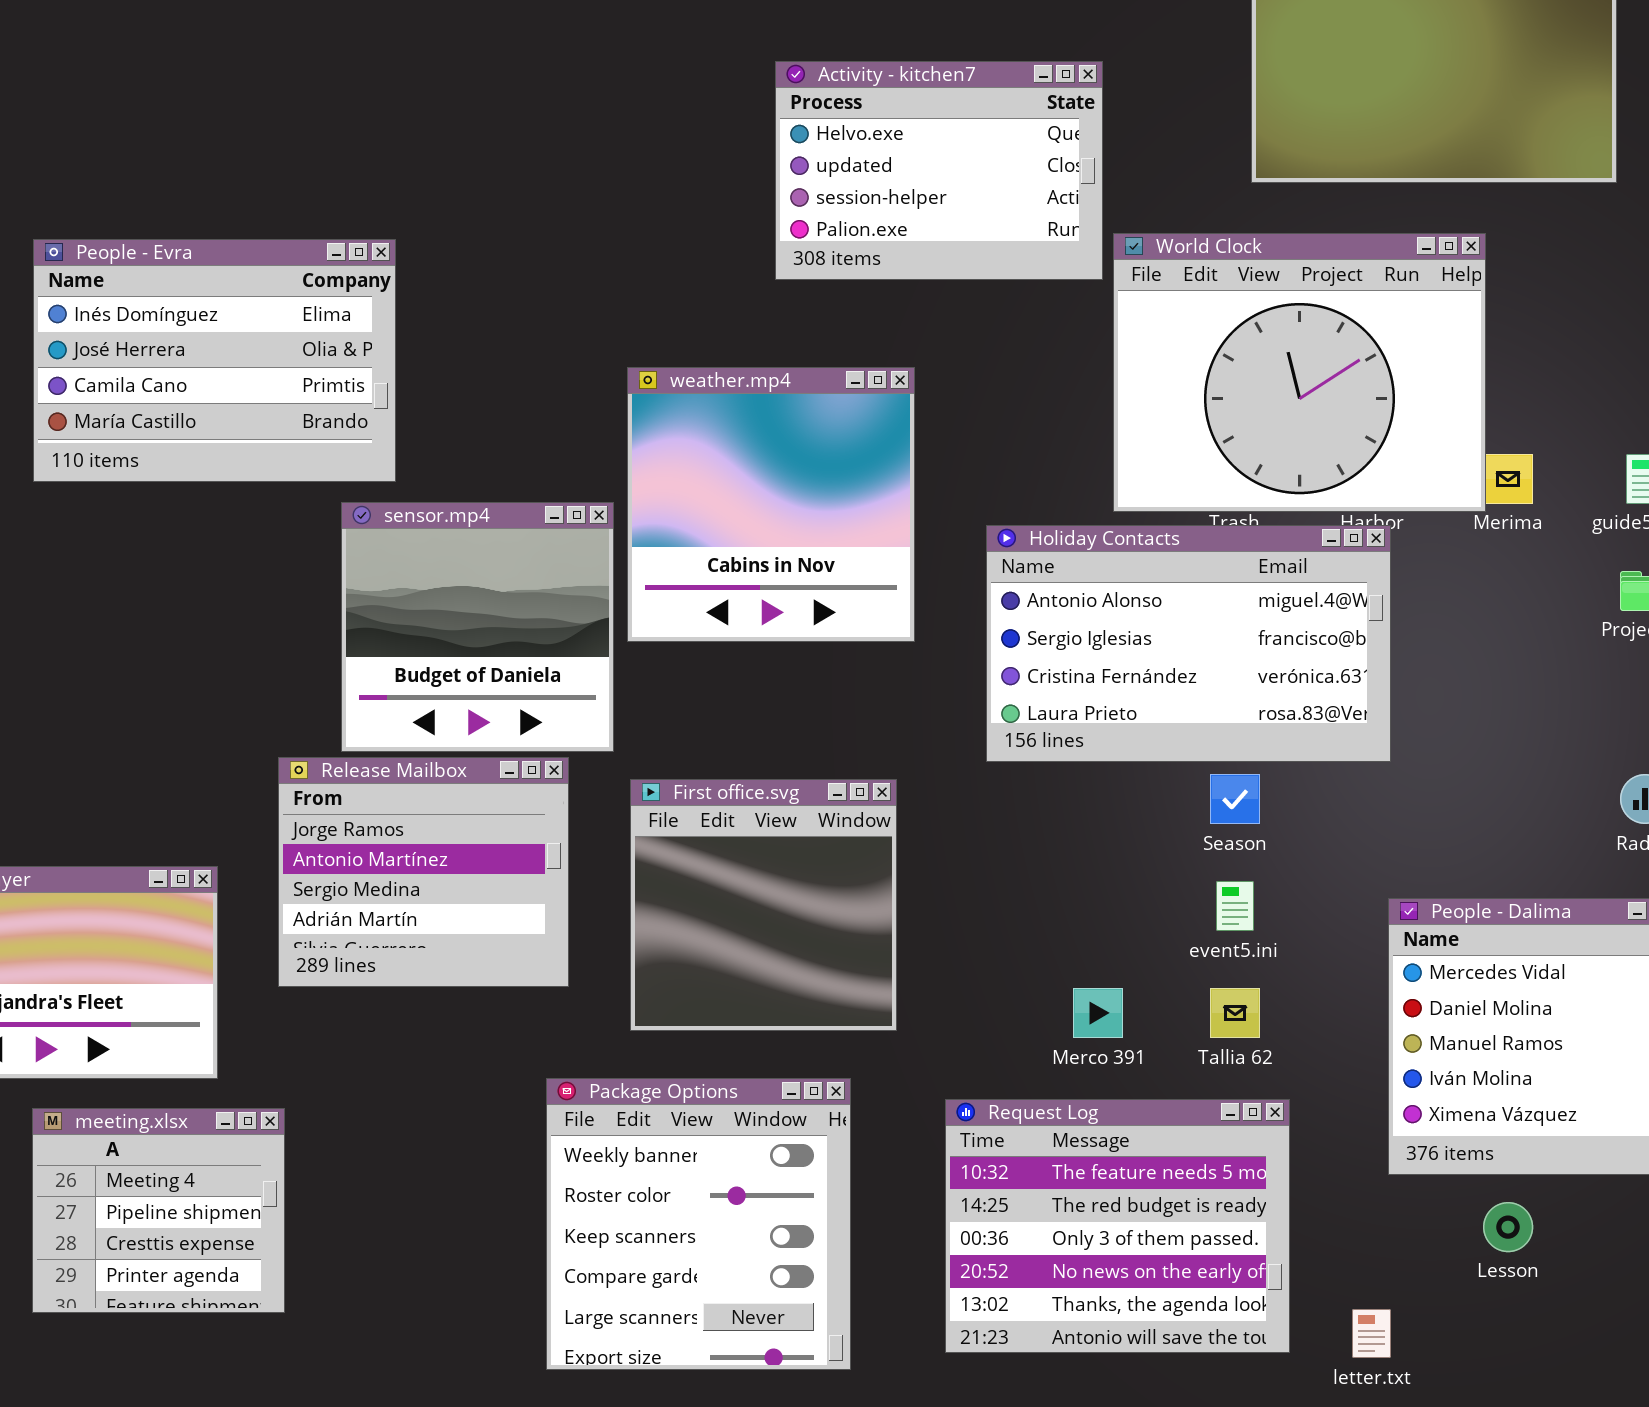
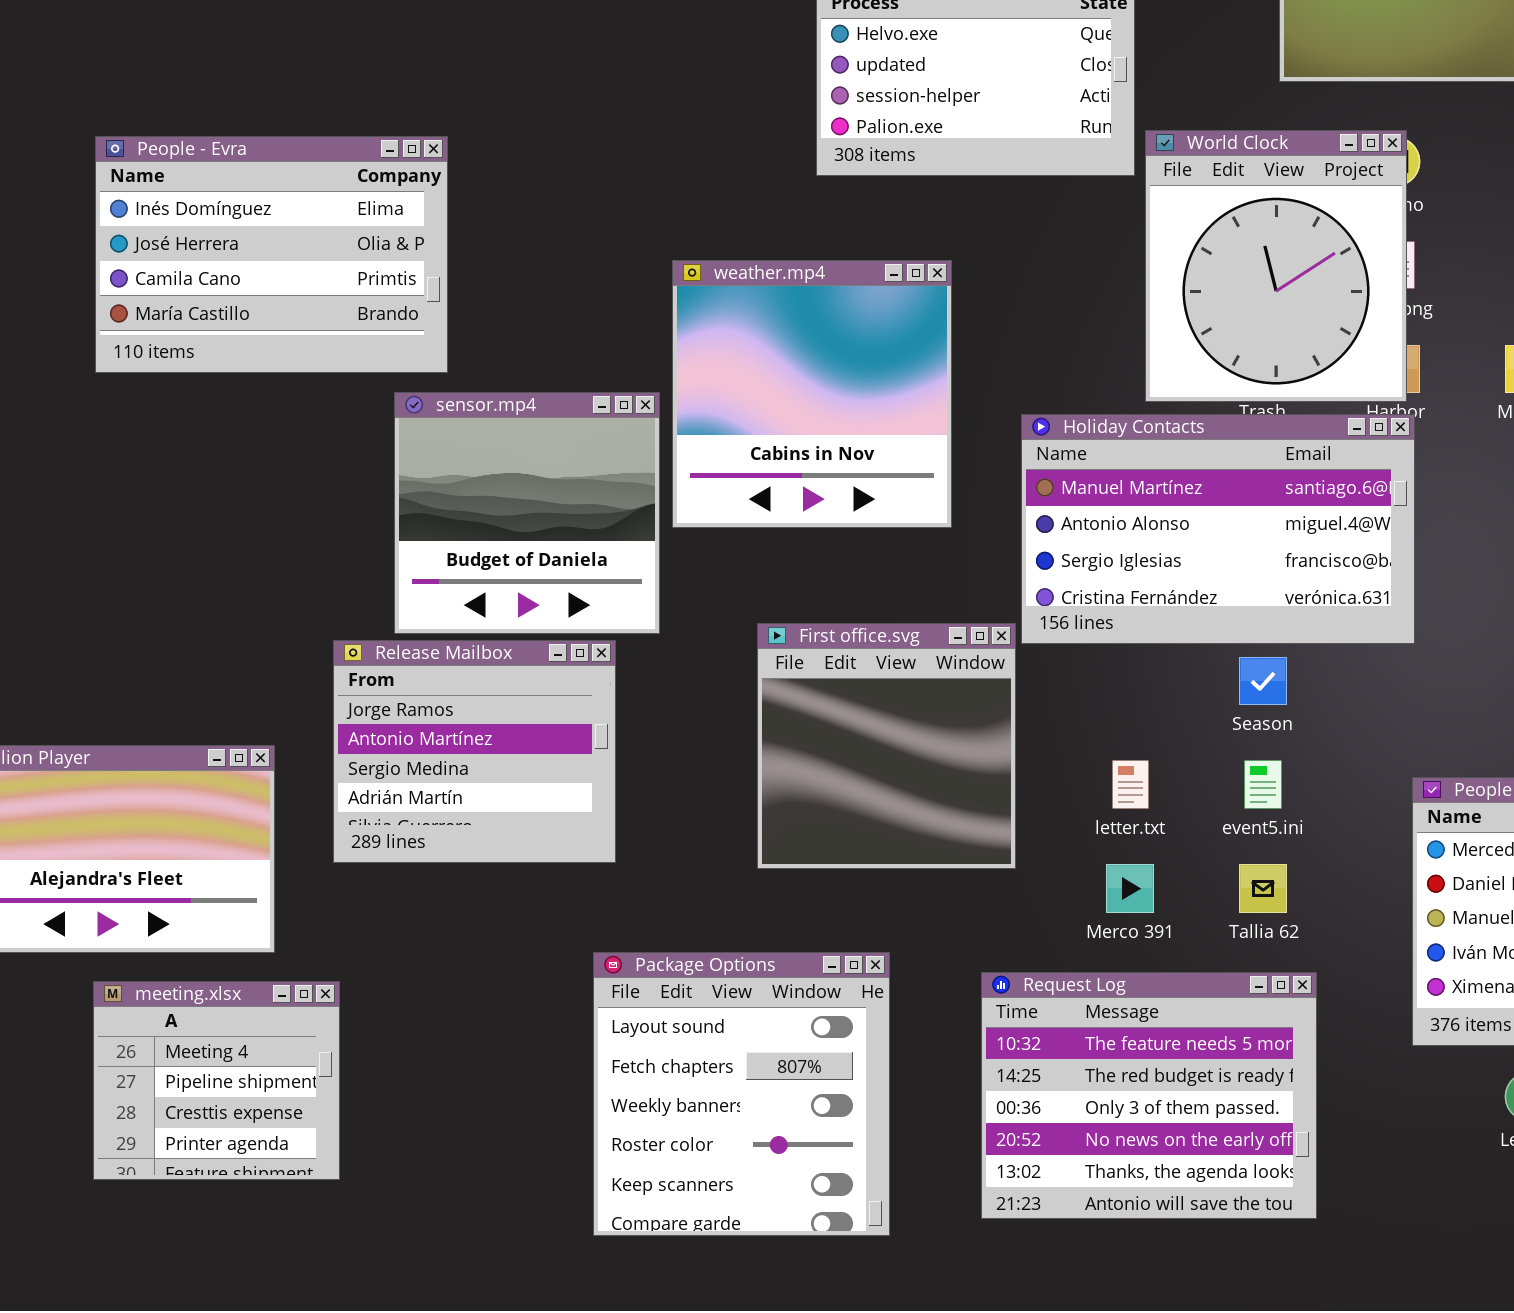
World Clock: [1113,233,1486,512] -> [1145,130,1407,402], resized
Holiday Contacts: [986,525,1391,762] -> [1021,414,1415,644], scrolled up 1 row
First office.svg: [630,779,897,1031] -> [757,623,1016,869], moved
Package Options: [546,1078,851,1370] -> [593,952,890,1236], scrolled up 2 rows
letter.txt: [1352,1309,1391,1358] -> [1112,760,1149,809], moved

